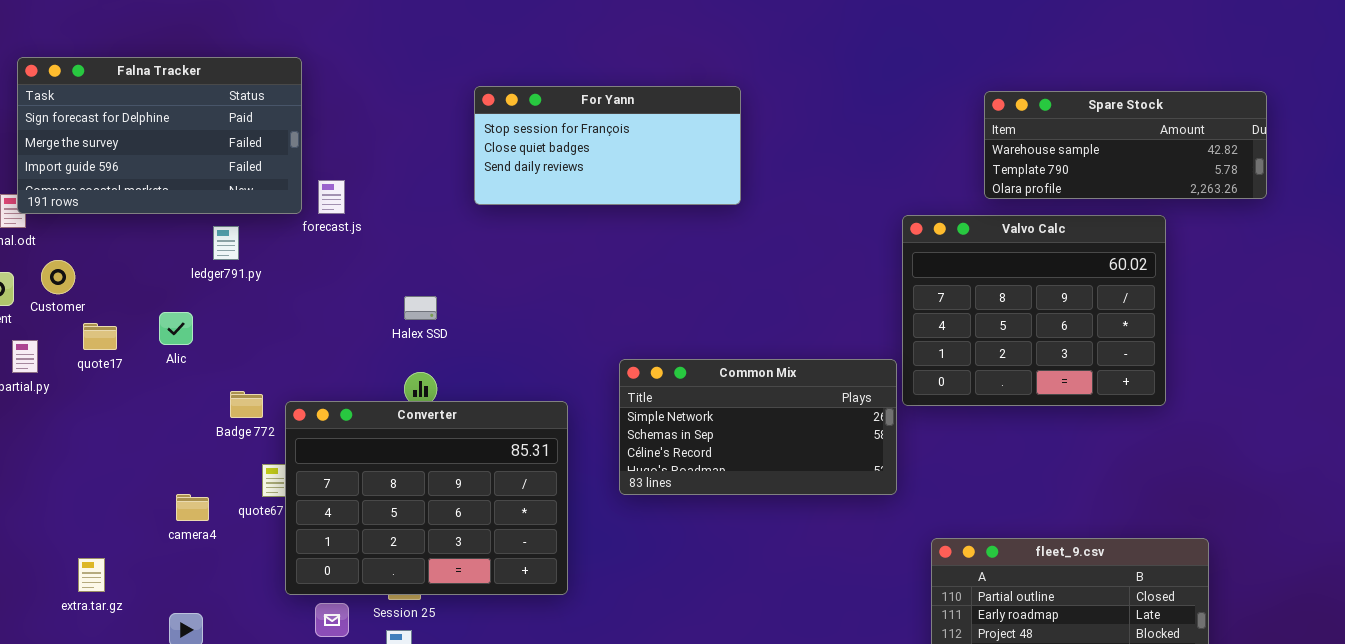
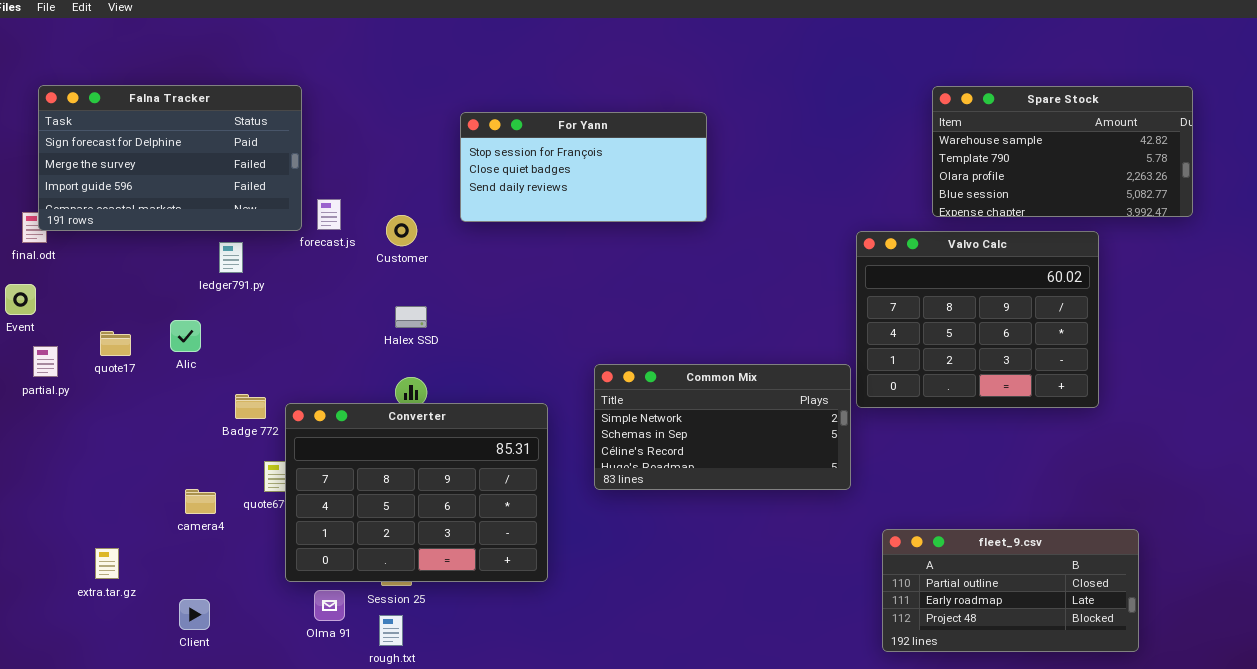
Spare Stock: [984,91,1267,199] -> [932,86,1193,217], resized
Customer: [41,260,75,294] -> [386,215,417,246], moved

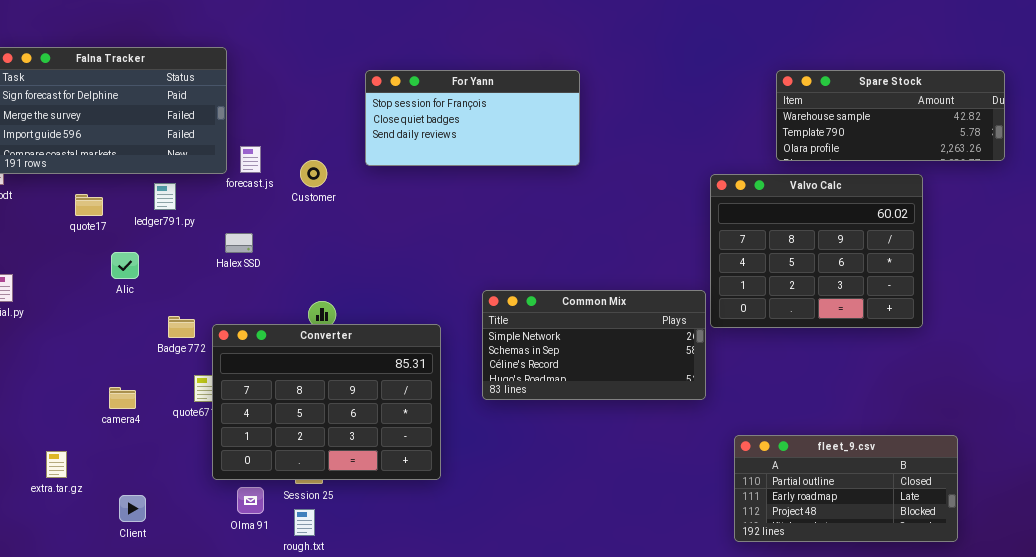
Spare Stock: [932,86,1193,217] -> [776,70,1005,161], resized
Halex SSD: [395,306,427,328] -> [225,233,253,253], moved
quote17: [100,331,131,356] -> [75,194,103,216], moved
camera4: [185,489,216,514] -> [109,387,136,409], moved

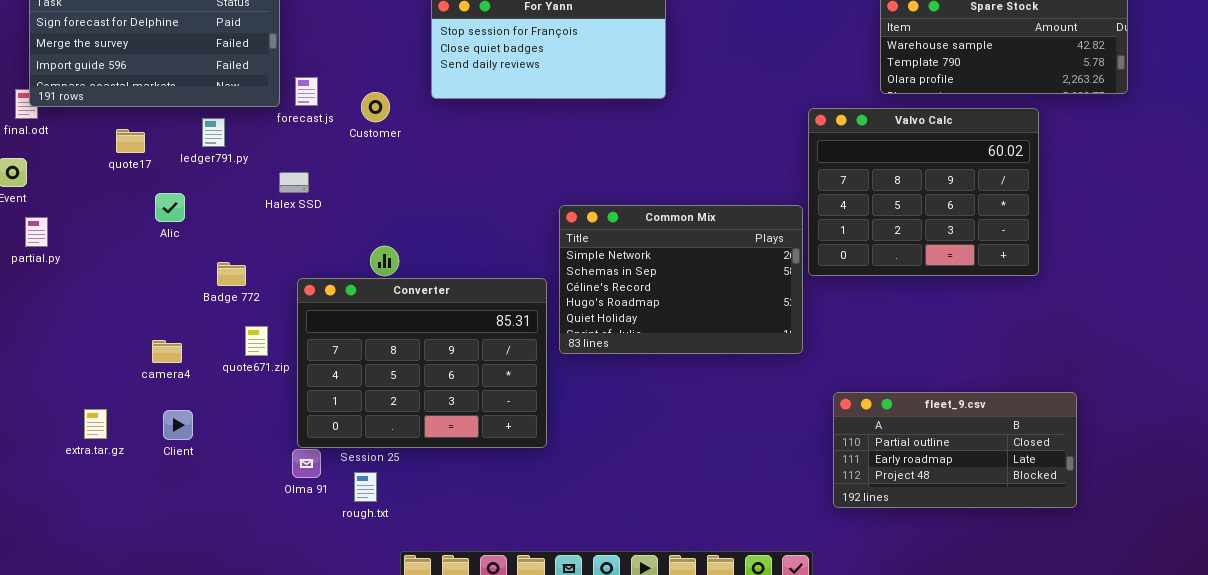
Common Mix: [482,290,706,400] -> [559,205,803,354], resized
Converter: [212,324,441,480] -> [297,278,547,448], moved
Client: [119,495,146,522] -> [163,410,193,440], moved

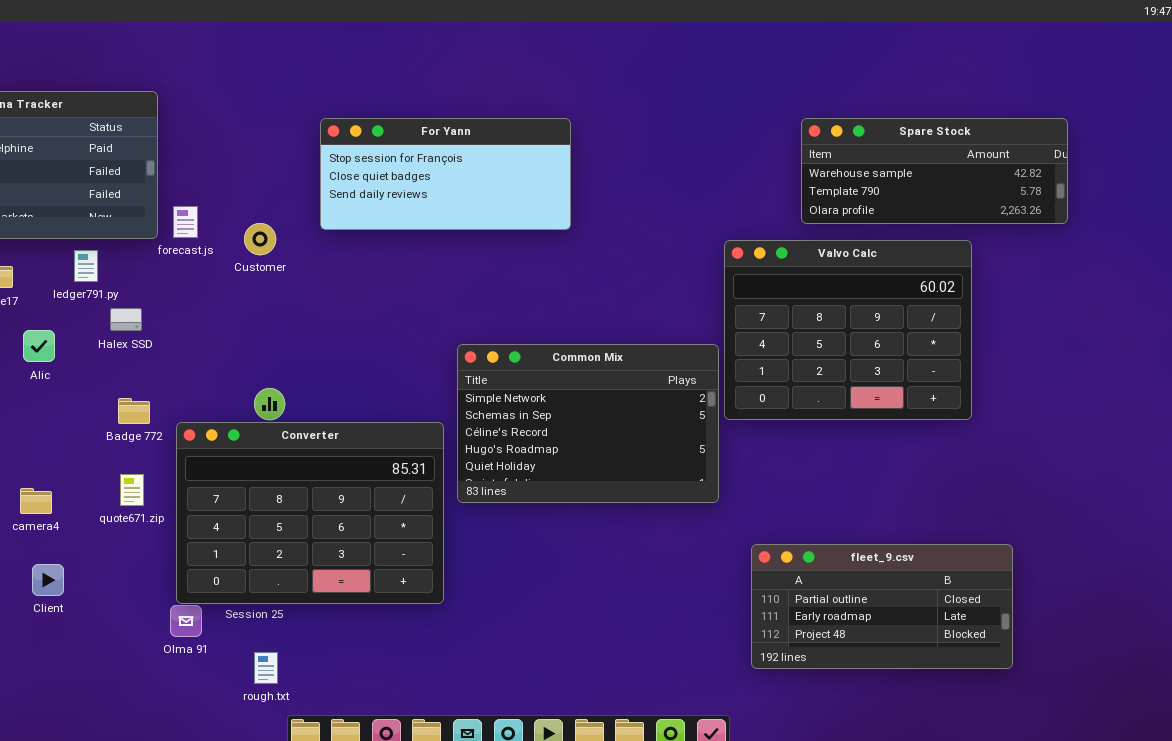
Halex SSD: [279,172,309,193] -> [110,308,142,331], moved
Badge 772: [217,262,246,286] -> [118,398,150,424], moved
rough.txt: [354,472,377,502] -> [254,652,278,684], moved

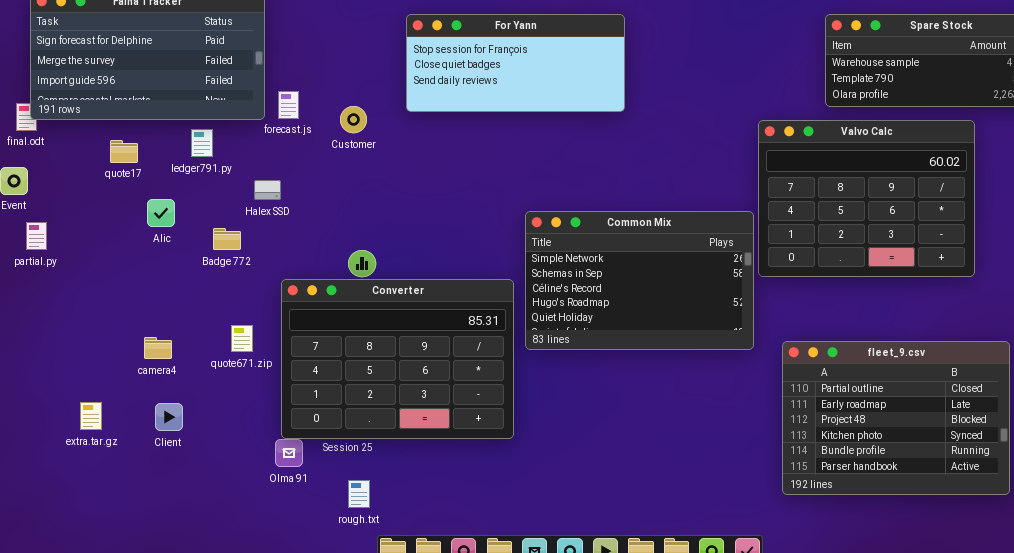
Halex SSD: [110,308,142,331] -> [254,180,281,200], moved
Badge 772: [118,398,150,424] -> [213,228,241,250], moved
fleet_9.csv: [751,544,1013,669] -> [782,341,1010,495], resized

